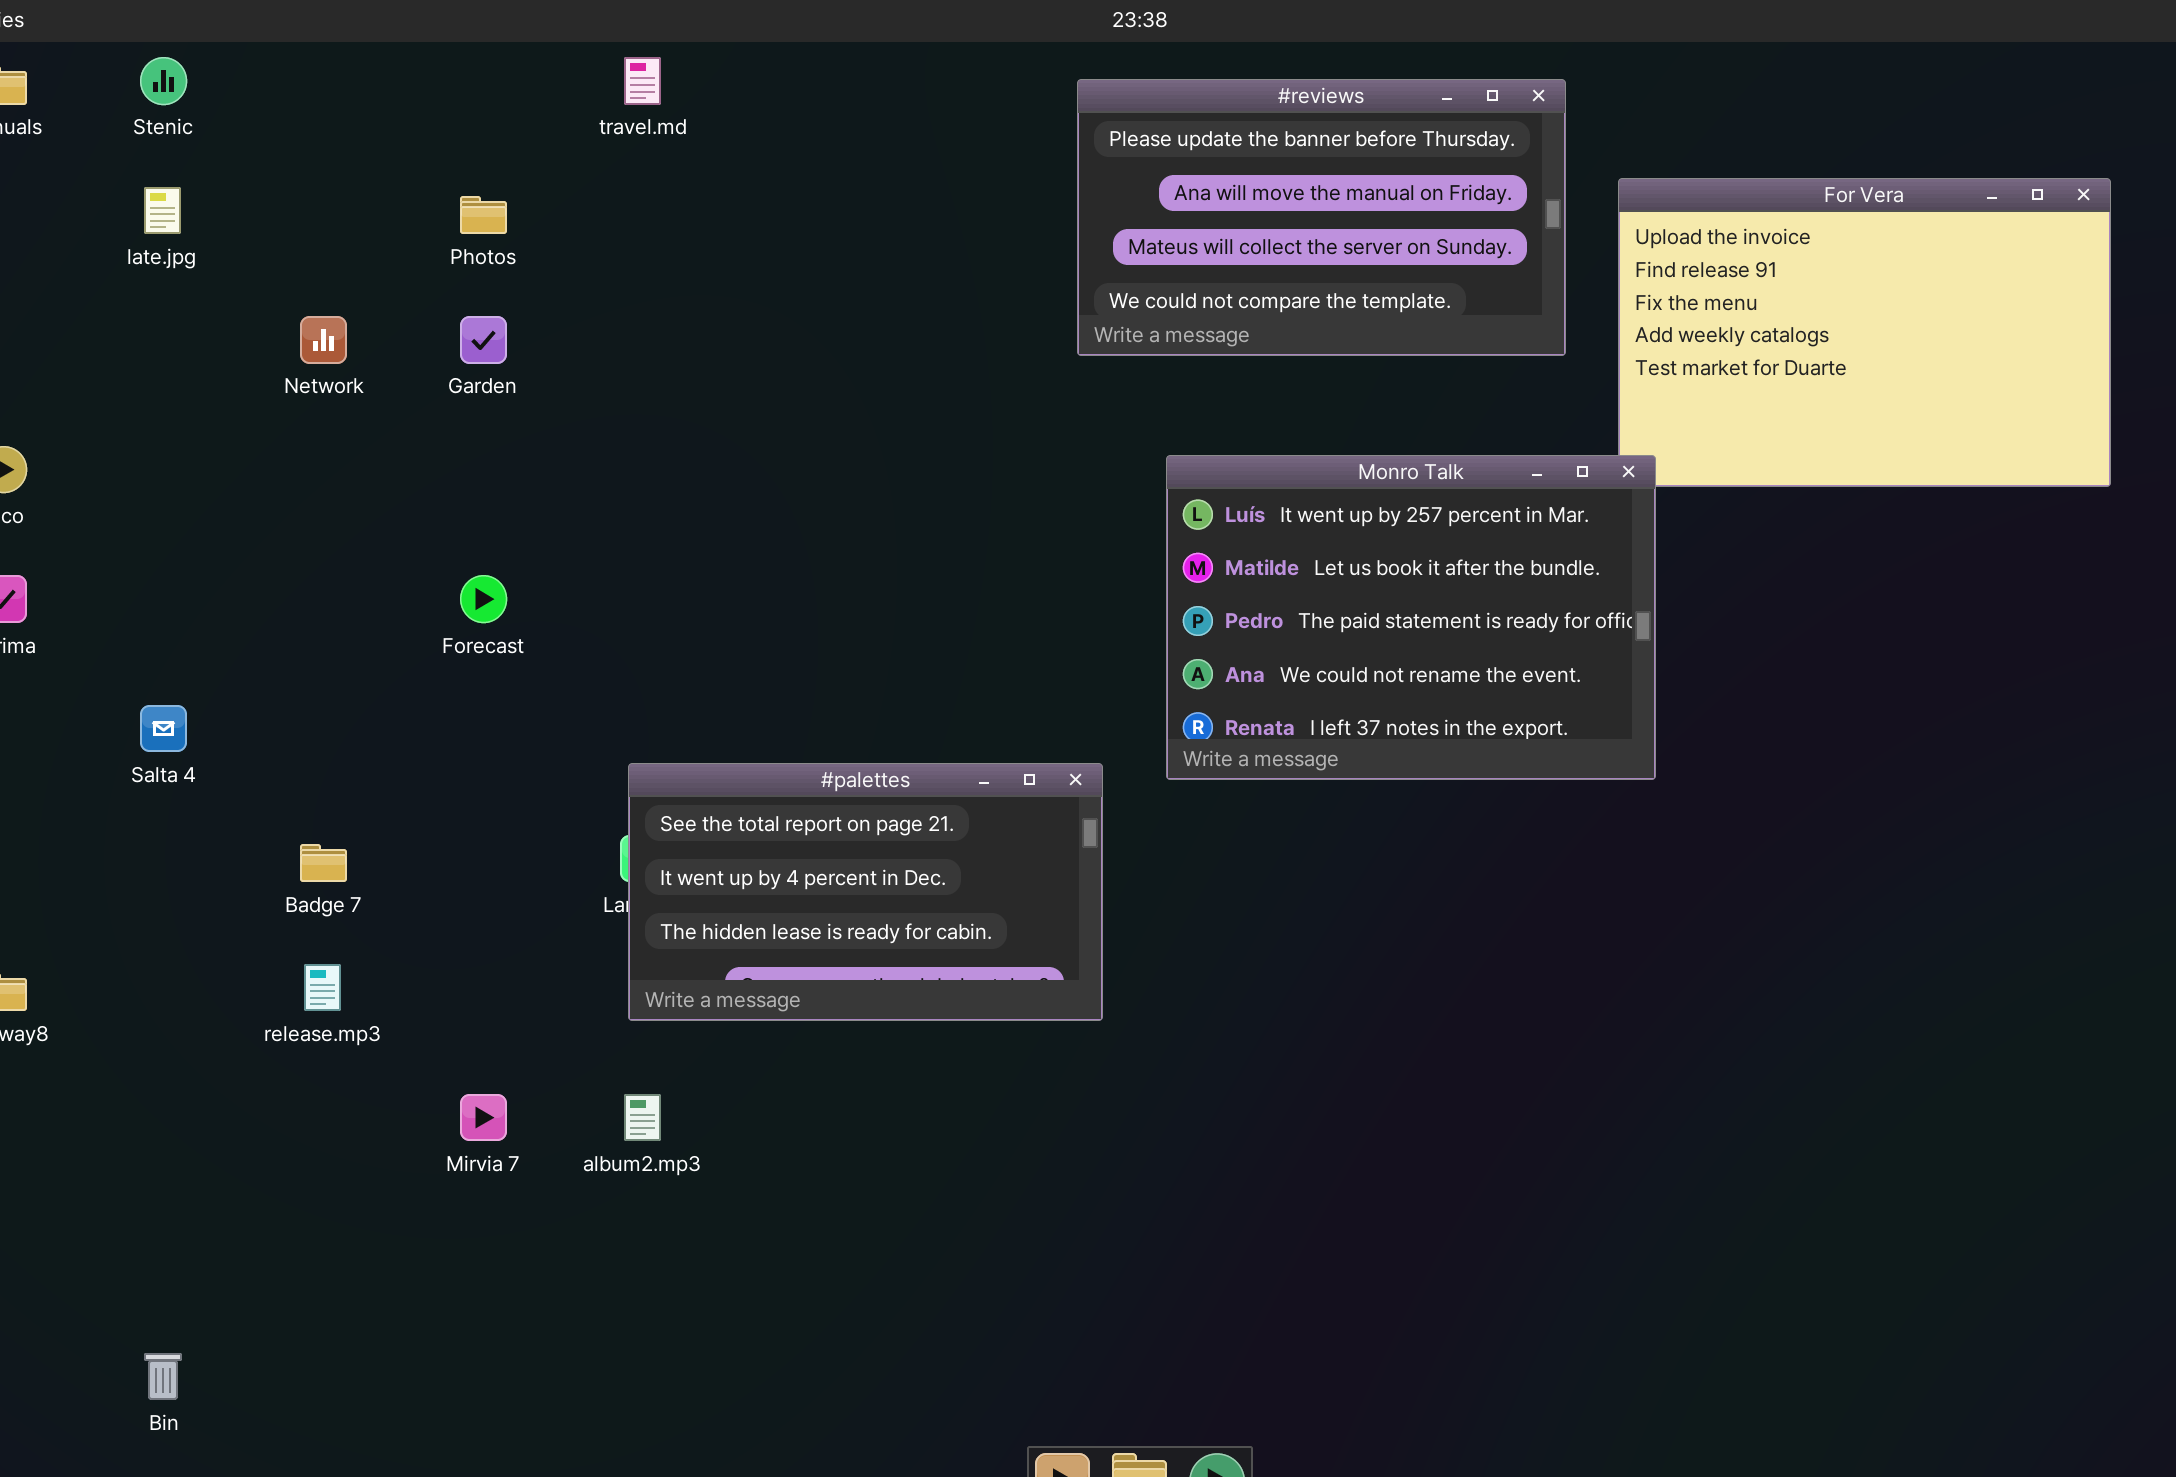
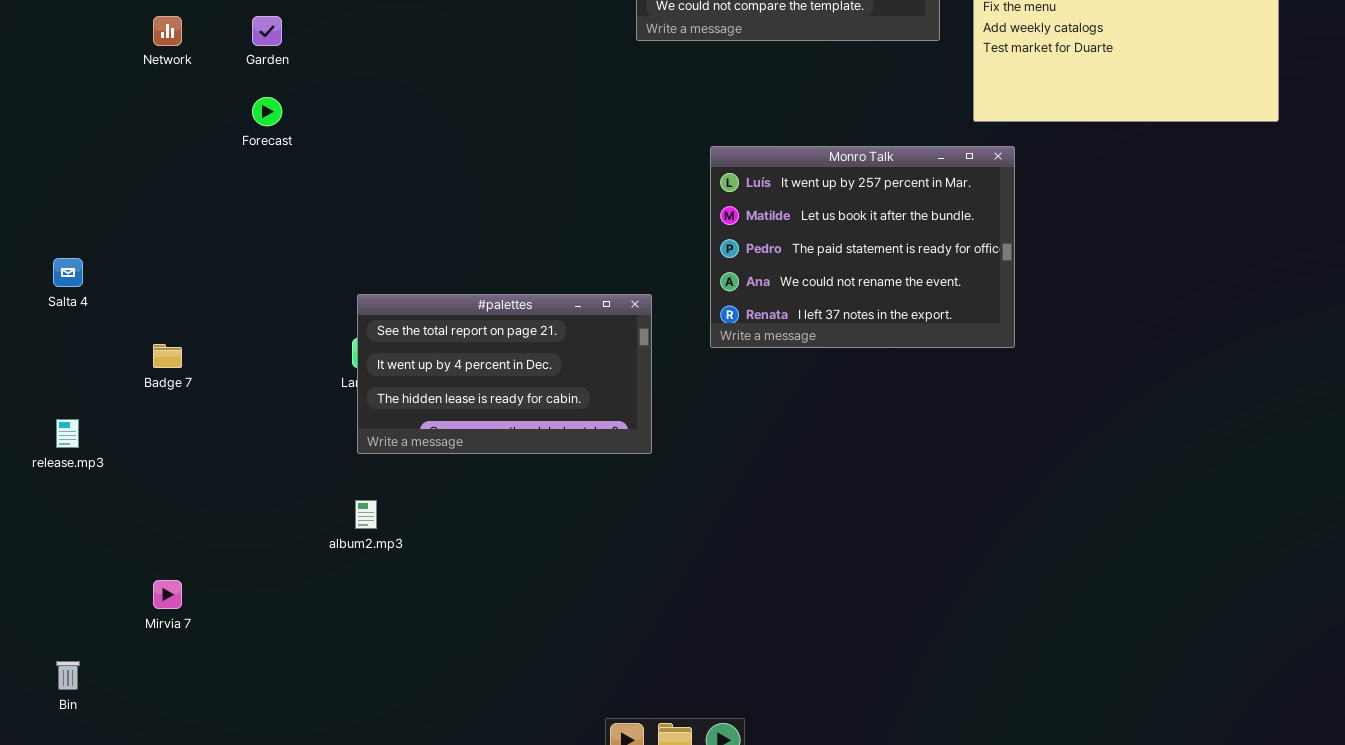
Monro Talk: [1166,455,1656,780] -> [710,146,1015,348], moved
Forecast: [460,575,507,623] -> [252,97,282,126], moved
release.mp3: [304,964,341,1011] -> [56,419,79,448], moved
Mirvia 7: [460,1094,507,1141] -> [153,580,182,609], moved

